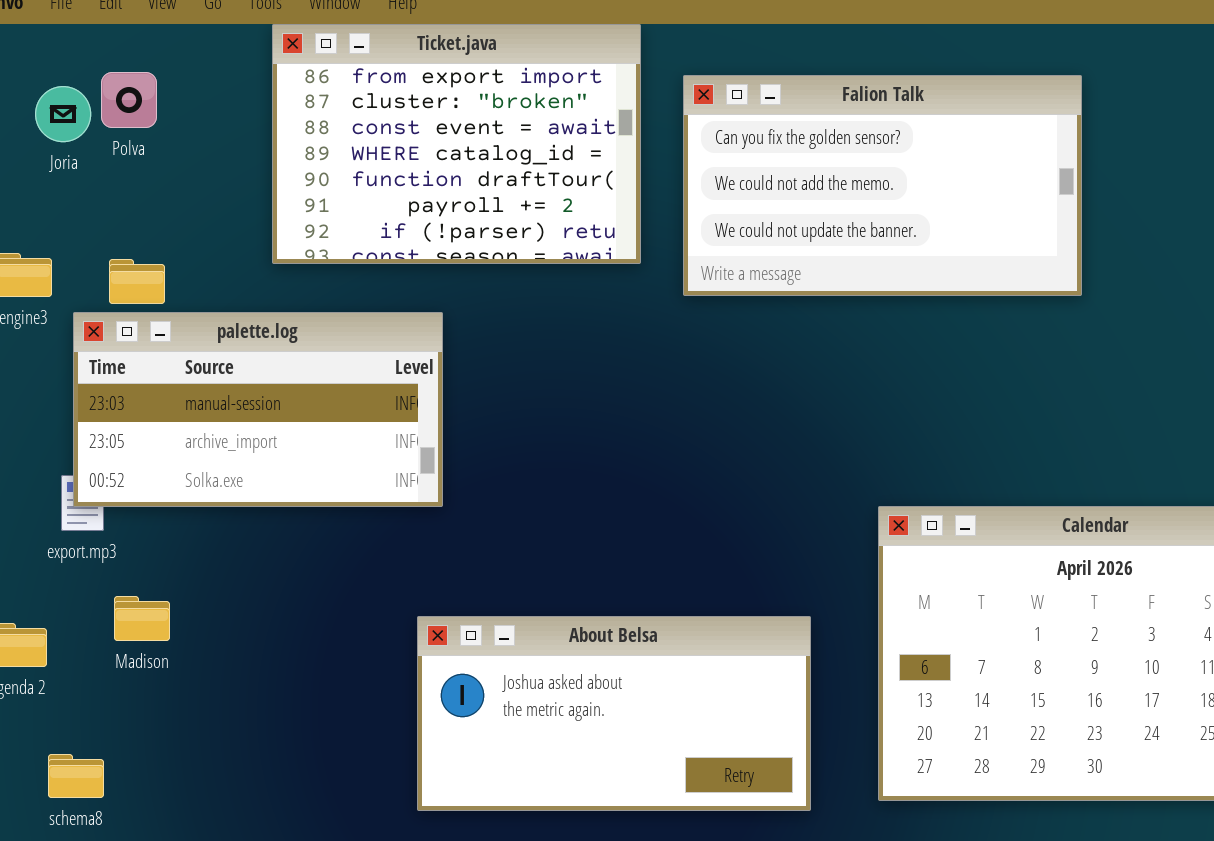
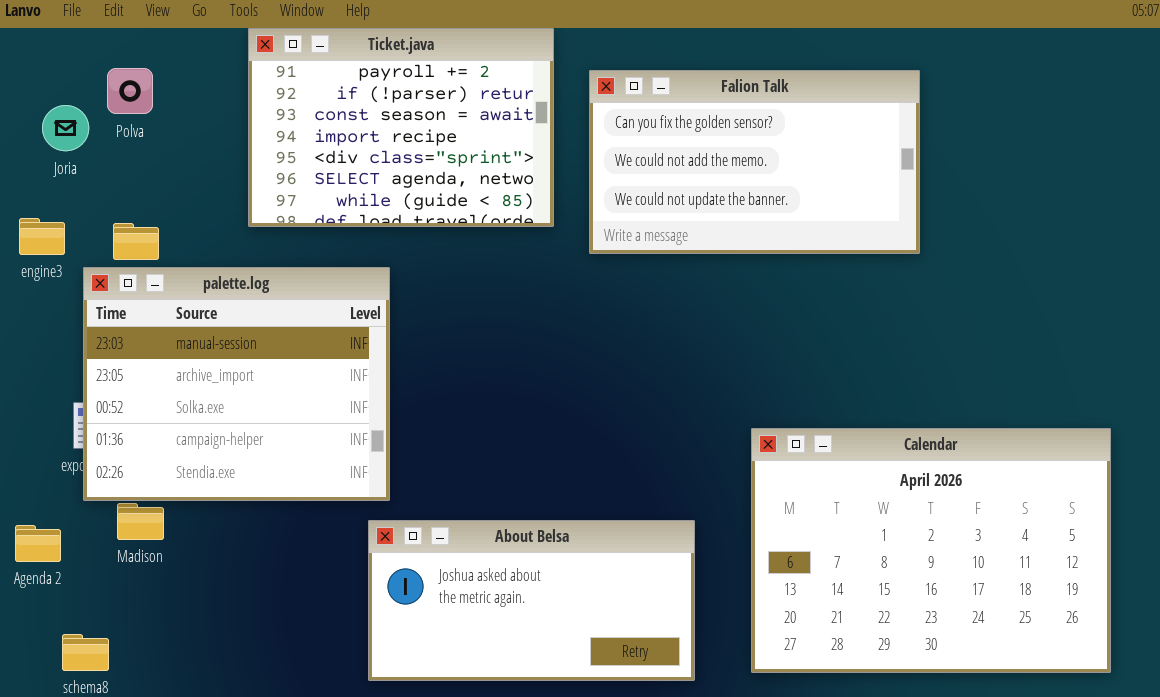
Ticket.java: [272,24,641,264] -> [248,28,554,227], scrolled down 5 rows
Joria: [35,86,91,142] -> [42,105,89,151], moved
palette.log: [73,312,443,507] -> [83,267,390,501], resized

